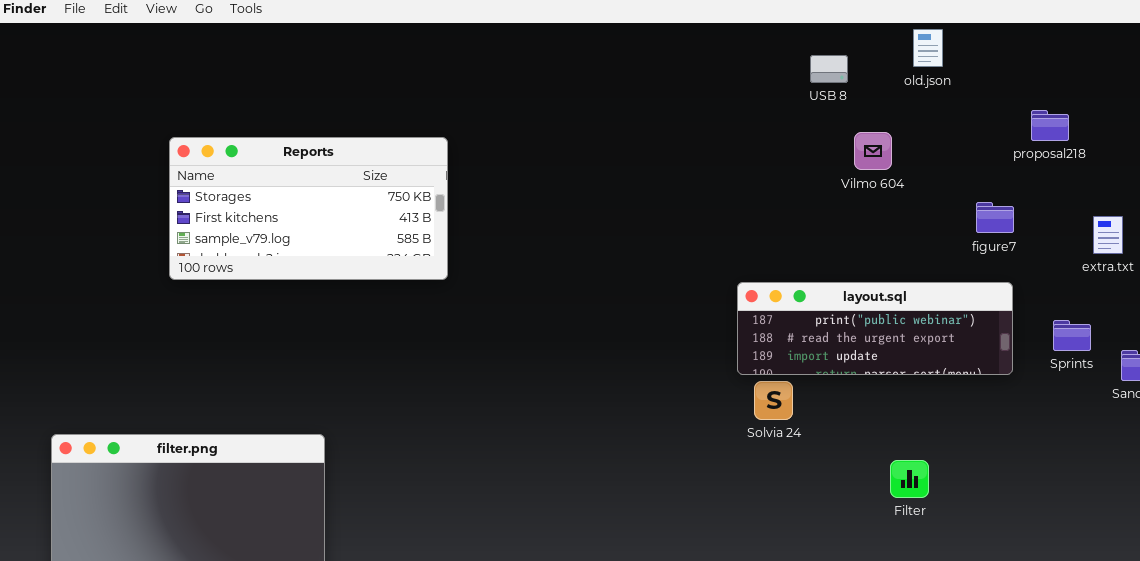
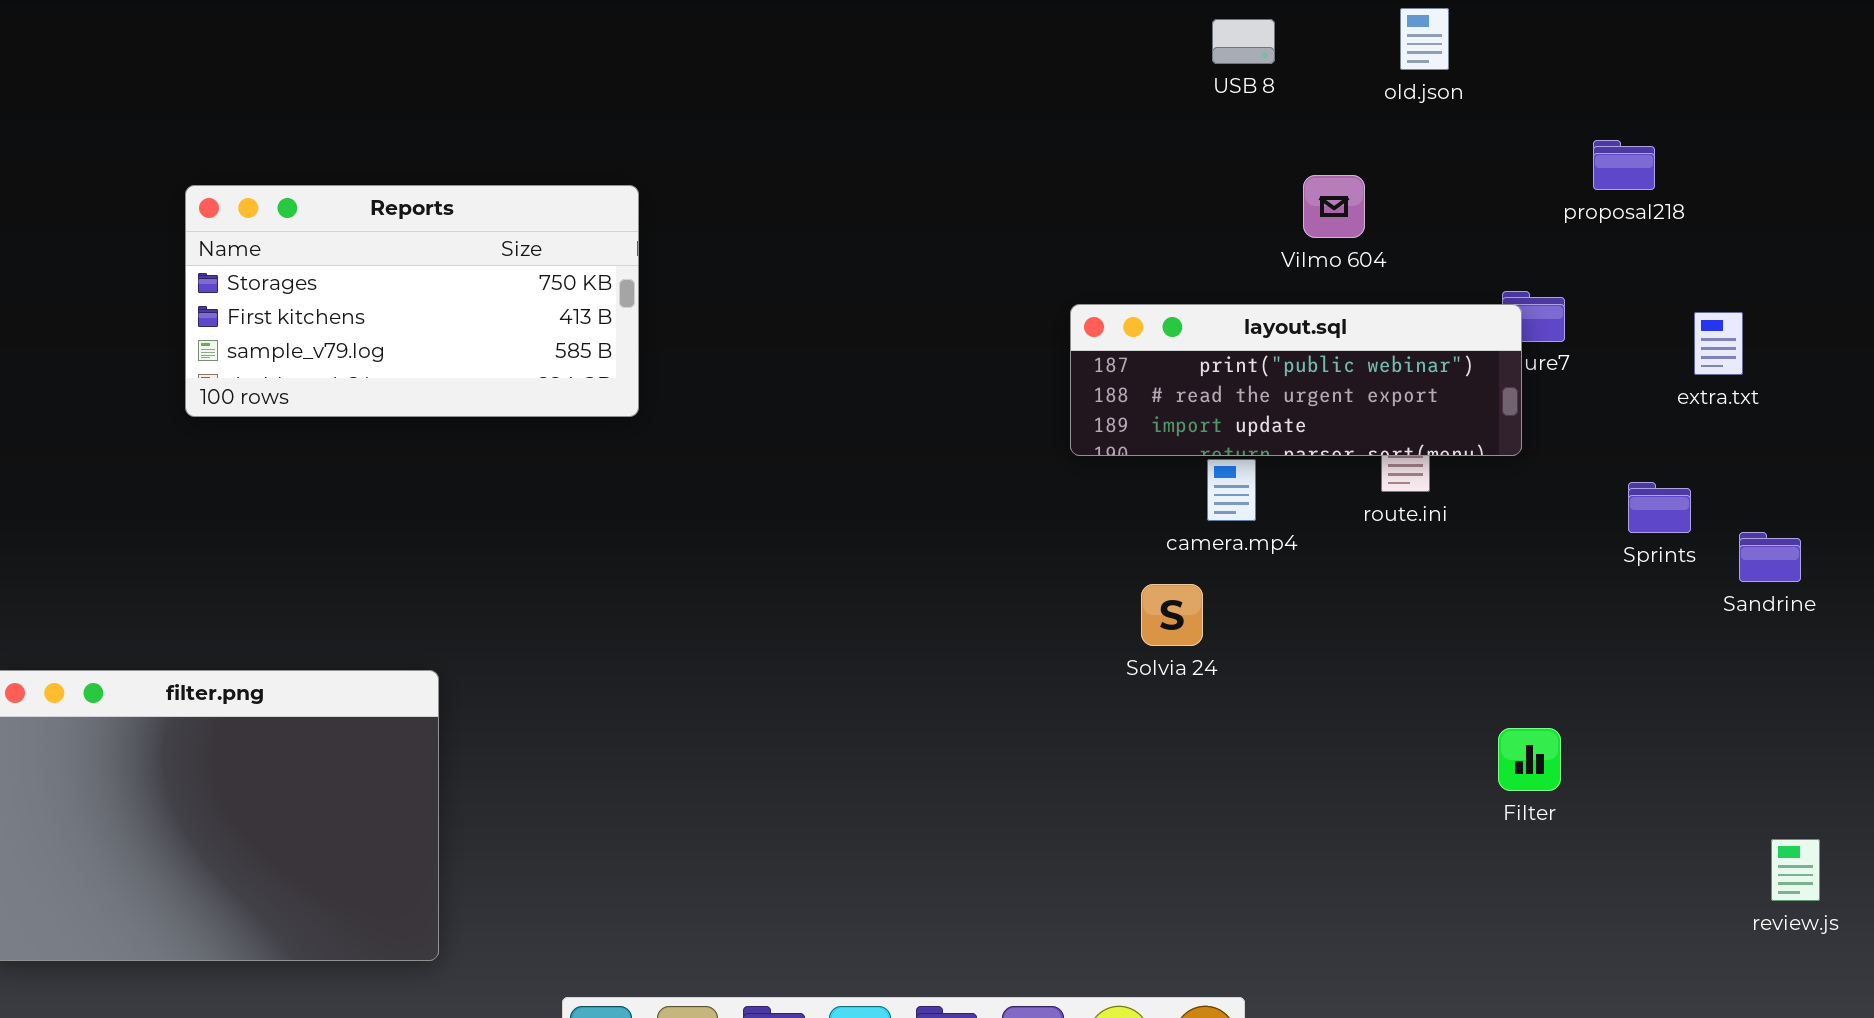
USB 8: [810,55,848,83] -> [1212,19,1275,64], moved
layout.sql: [737,282,1013,375] -> [1070,304,1522,456], moved
Filter: [890,460,929,498] -> [1498,728,1561,791], moved

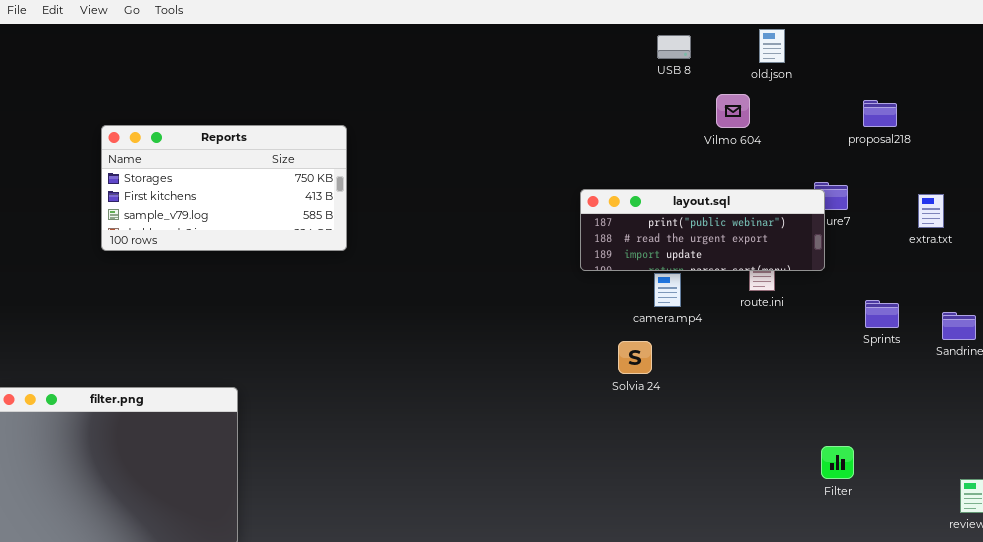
Vilmo 604: [1303,175,1365,238] -> [716,94,750,128], moved
Sprints: [1628,482,1691,533] -> [865,300,899,328], moved
Filter: [1498,728,1561,791] -> [821,446,854,479], moved

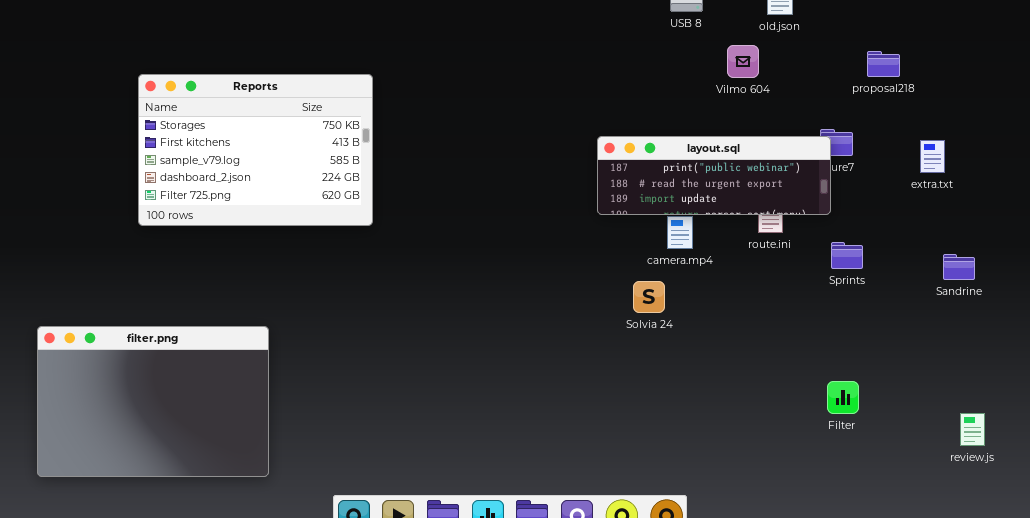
Reports: [101,125,347,251] -> [138,74,373,226], resized
Sprints: [865,300,899,328] -> [831,242,863,269], moved

